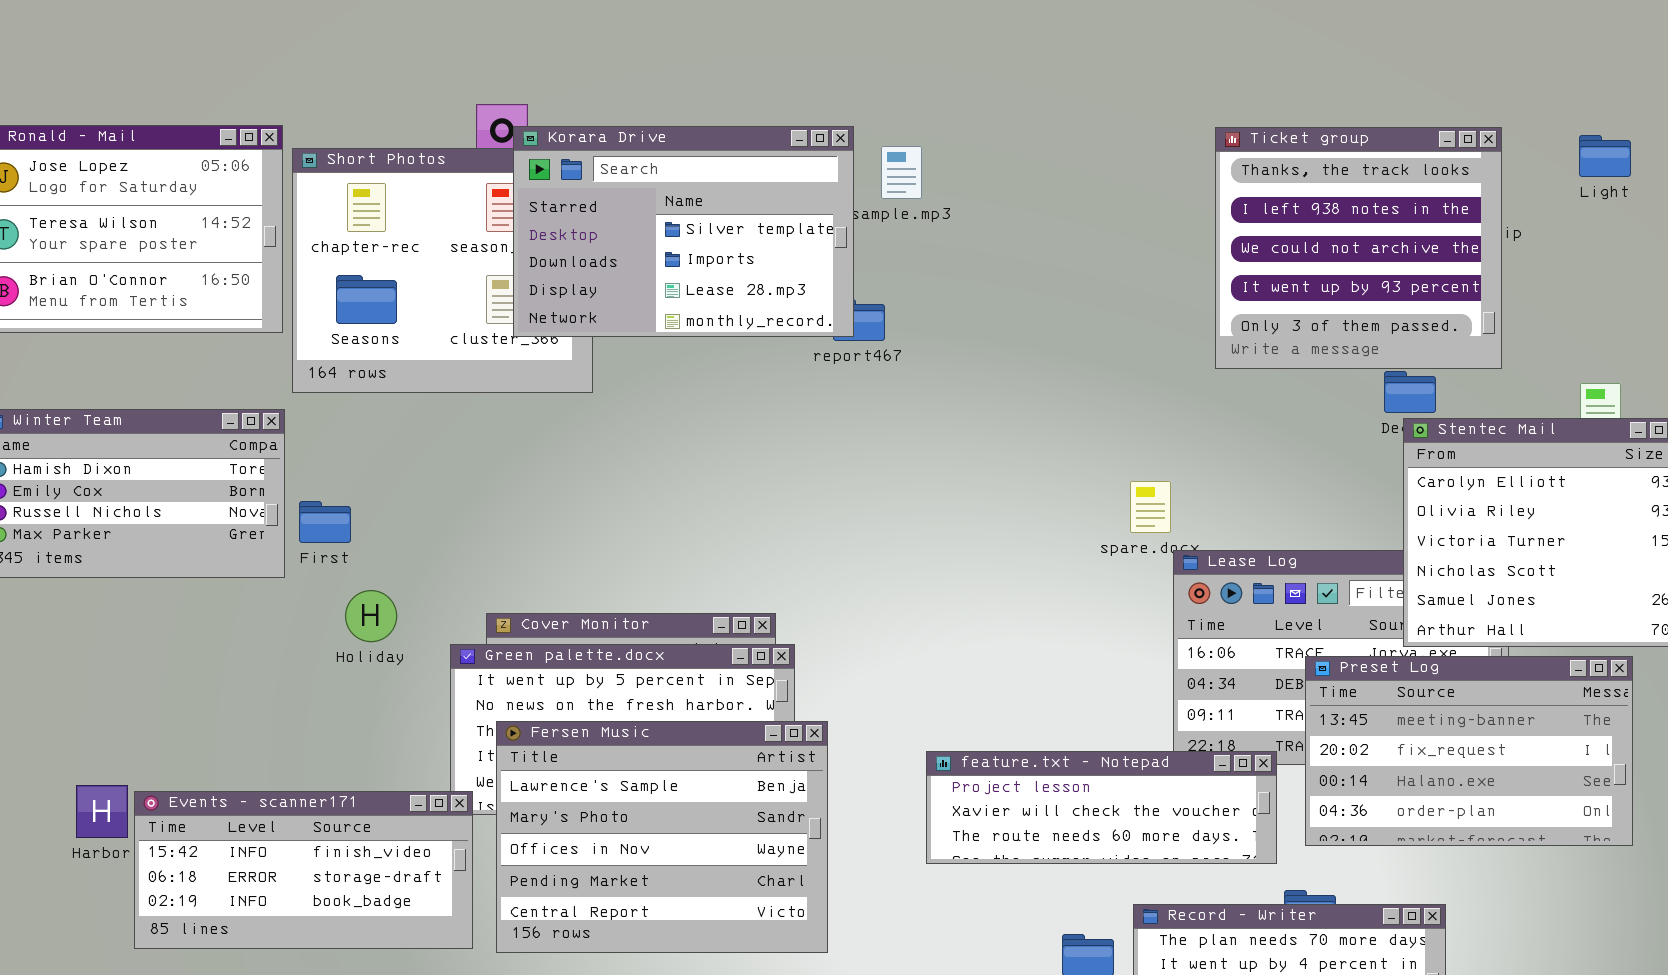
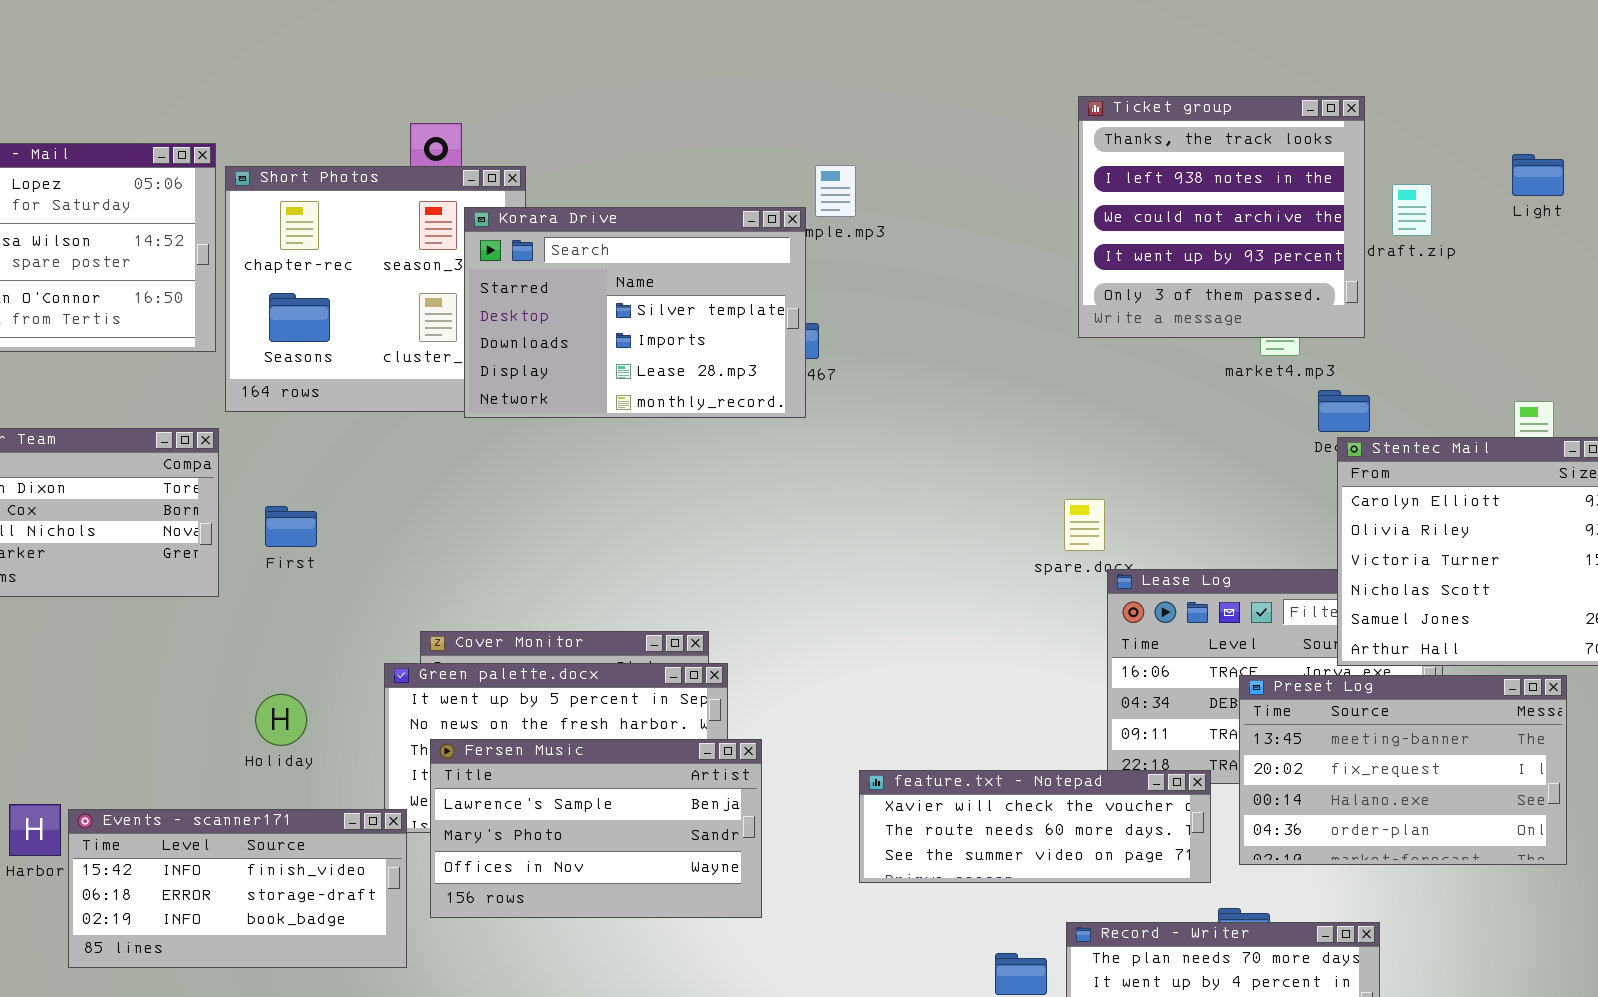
Korara Drive: [513,126,854,337] -> [464,207,806,418], moved
Ticket group: [1215,127,1502,369] -> [1078,96,1365,338], moved
First: [299,501,351,543] -> [265,506,317,547], moved
Holiday: [345,590,397,642] -> [255,694,307,746], moved
Fersen Music: [496,721,828,953] -> [430,739,762,918], resized
feature.txt - Notepad: [926,751,1277,864] -> [859,770,1211,883], scrolled down 1 row

